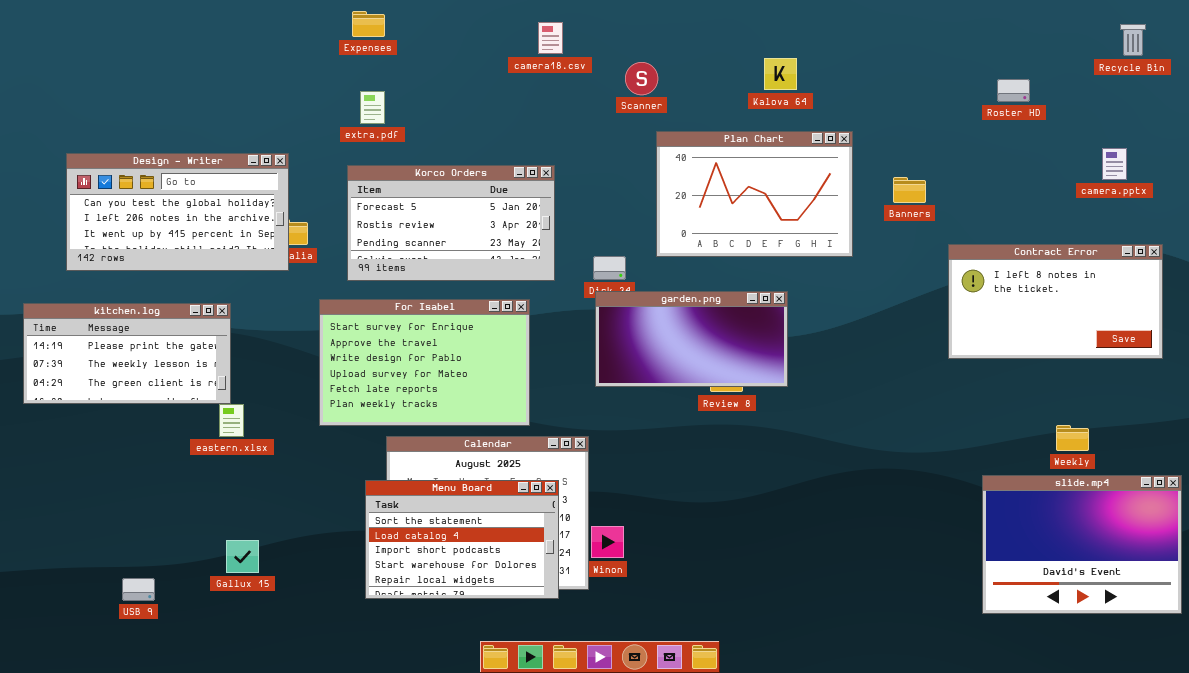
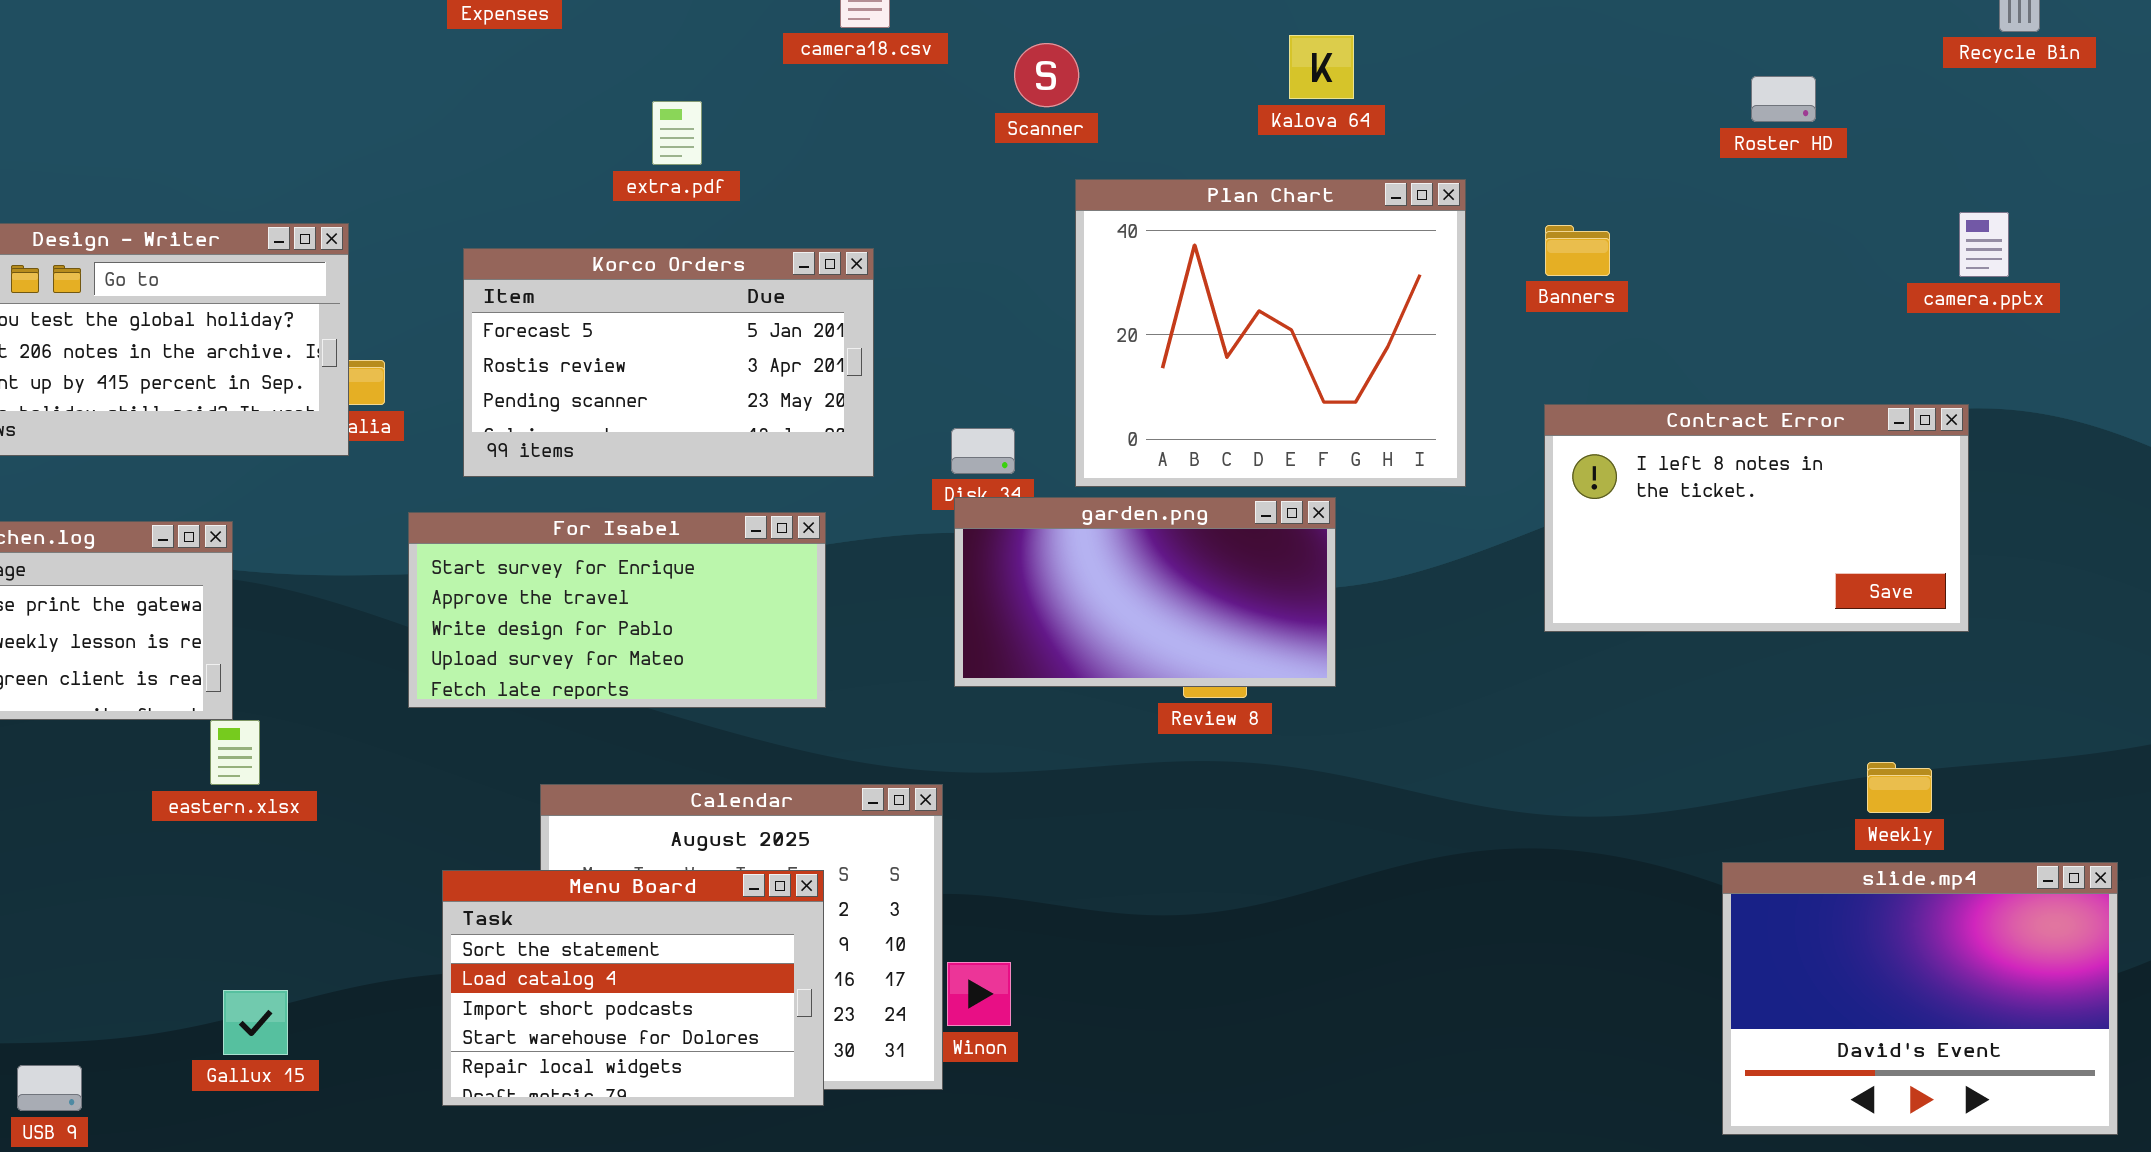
extra.pdf: [360,91,385,124] -> [652,101,702,165], moved
Plan Chart: [656,131,853,257] -> [1075,179,1466,487], resized
Banners: [893,177,926,203] -> [1545,225,1610,276], moved
Contract Error: [948,244,1163,359] -> [1544,404,1969,632], moved
For Isabel: [319,299,530,426] -> [408,512,826,708], resized
Menu Board: [365,480,559,599] -> [442,870,824,1106], moved

